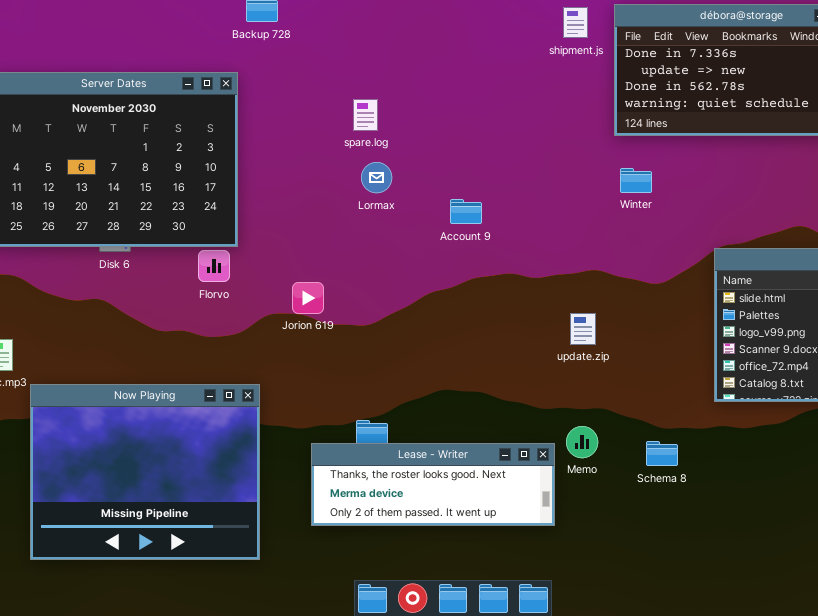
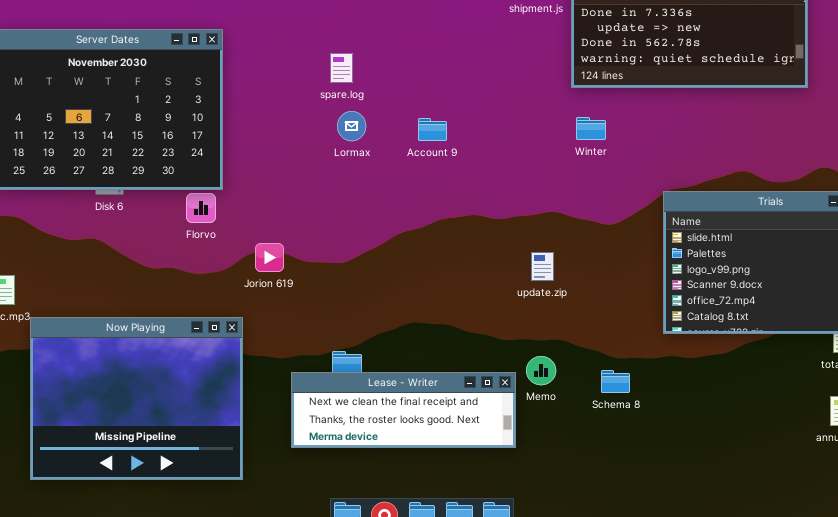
Account 9: [450,199,482,224] -> [418,118,447,141], moved
Jorion 619: [292,282,324,314] -> [255,243,284,272], moved
Lease - Writer: [311,443,555,526] -> [291,372,516,448], scrolled up 1 row

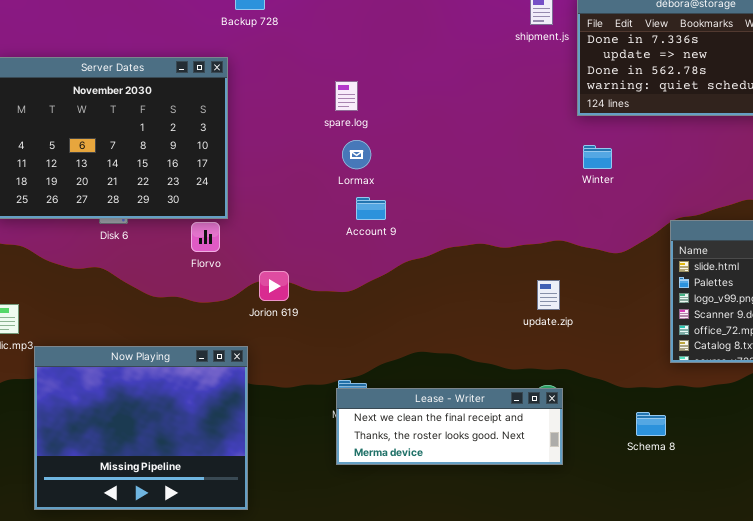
Account 9: [418,118,447,141] -> [356,197,386,220], moved
Schema 8: [601,370,630,393] -> [636,412,666,436], moved
Lease - Writer: [291,372,516,448] -> [336,388,563,465], moved

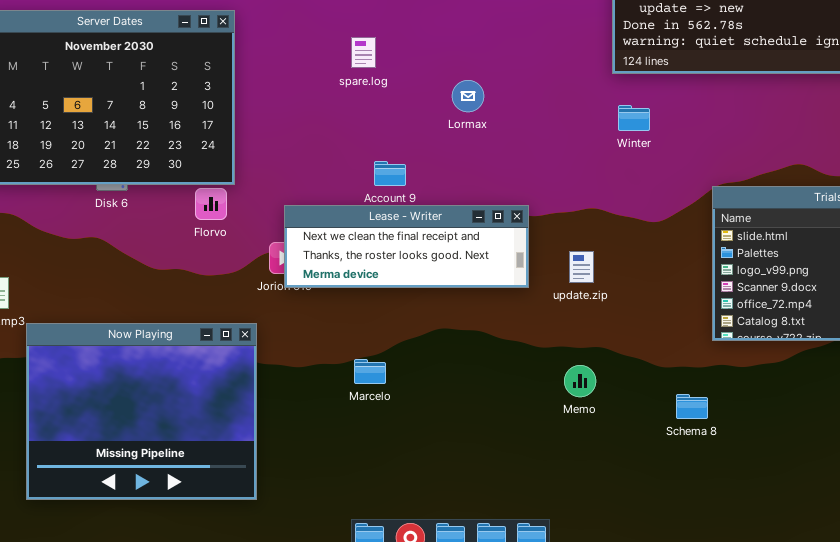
Lormax: [342,140,371,169] -> [452,80,484,112], moved
Lease - Writer: [336,388,563,465] -> [284,205,529,288], moved

